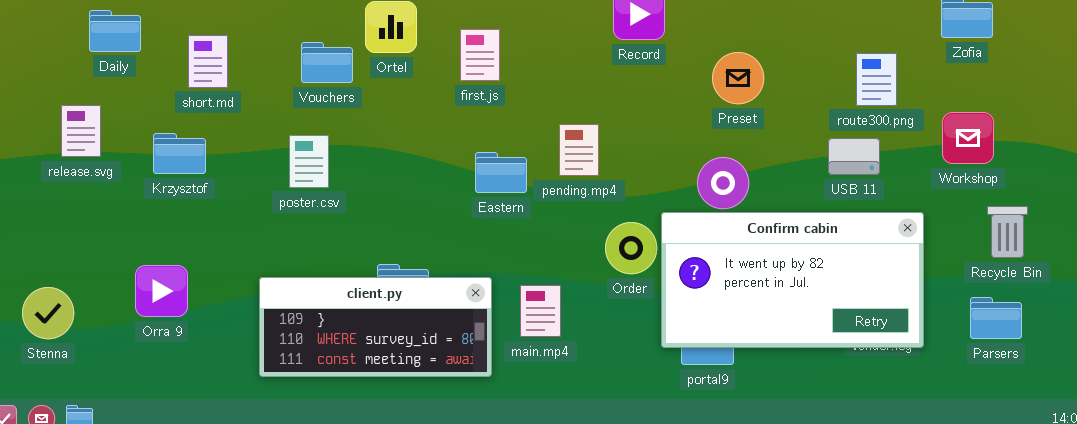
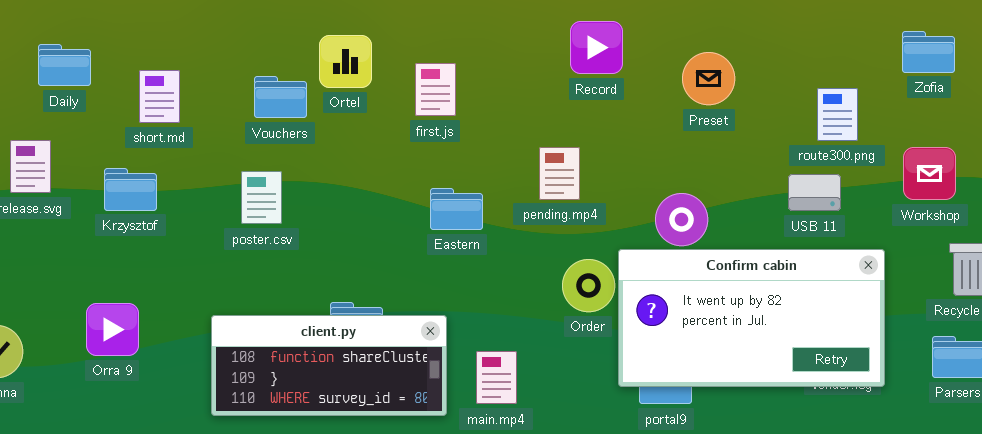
Preset: [712,52,764,104] -> [682,52,735,105], moved
pending.mp4: [559,124,599,176] -> [539,147,580,200], moved
client.py: [259,277,492,377] -> [211,315,447,416], scrolled up 1 row
main.mp4: [520,285,561,337] -> [476,351,517,404], moved

